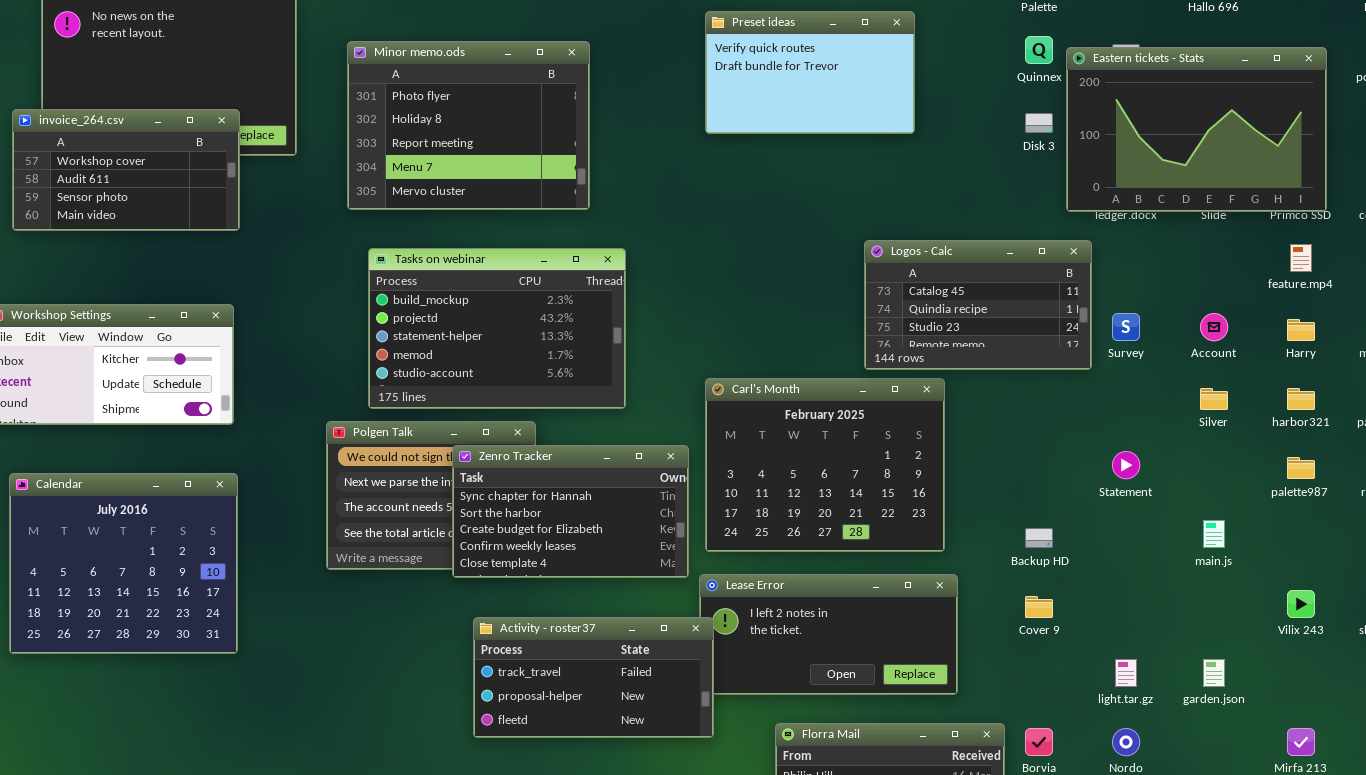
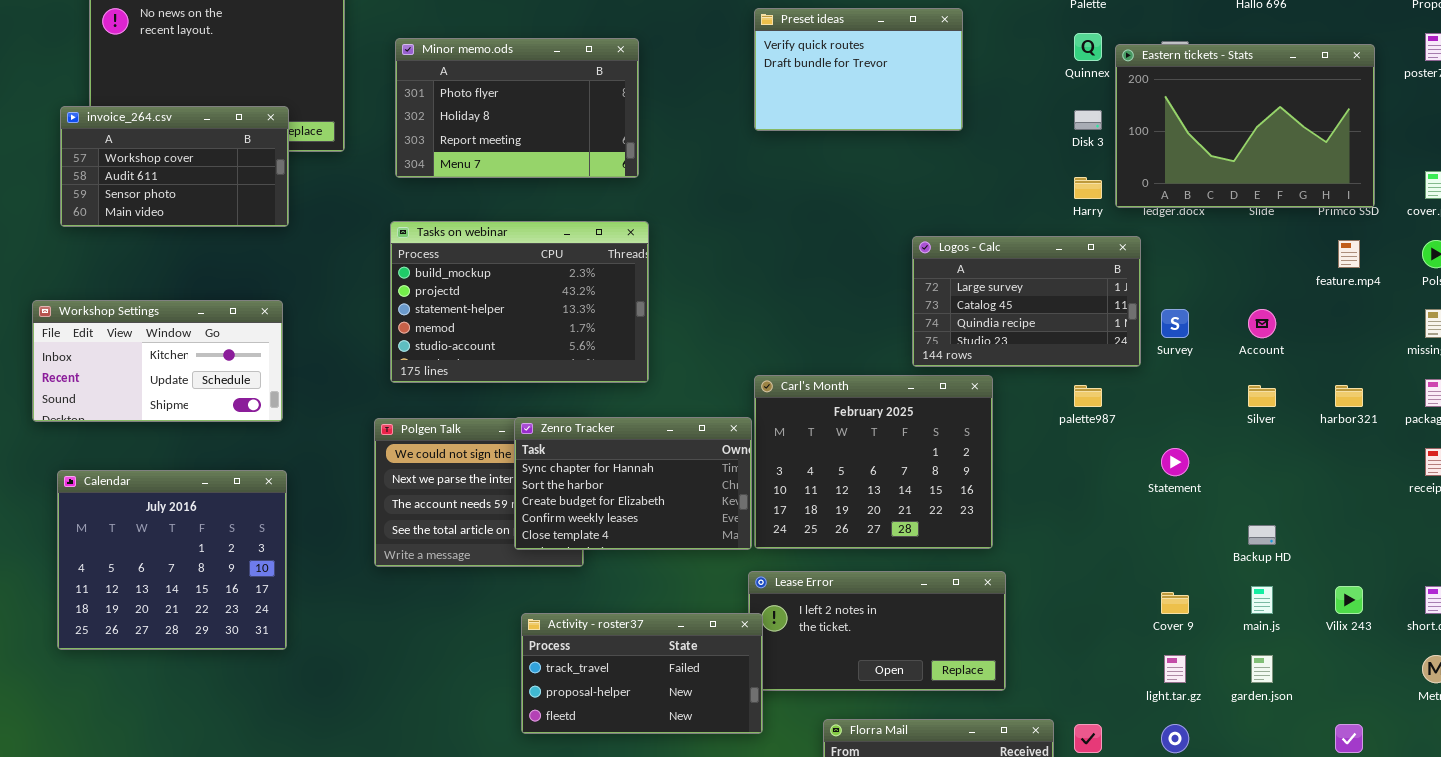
Minor memo.ods: [347,41,590,210] -> [395,38,639,178], resized
Logos - Calc: [864,240,1092,370] -> [912,236,1141,367], scrolled up 1 row
Tasks on webinar: [368,248,626,409] -> [390,221,649,383], moved
Harry: [1287,319,1315,341] -> [1074,177,1102,199], moved
Zenro Tracker: [452,445,689,578] -> [514,417,752,550], moved
palette987: [1287,457,1315,479] -> [1074,385,1102,407], moved
main.js: [1203,520,1225,548] -> [1251,586,1273,614], moved
Backup HD: [1025,528,1053,548] -> [1248,525,1276,545], moved
Cover 9: [1025,596,1053,618] -> [1161,592,1189,614], moved

